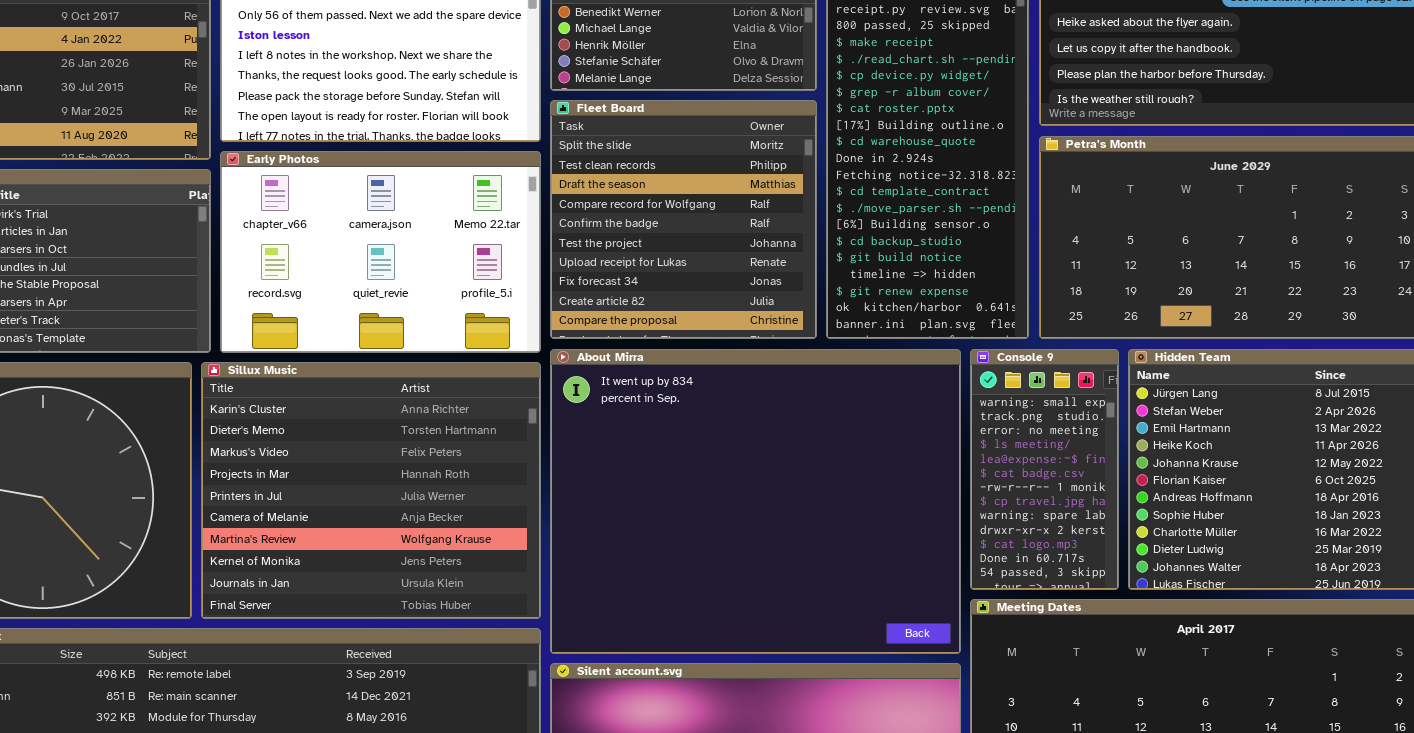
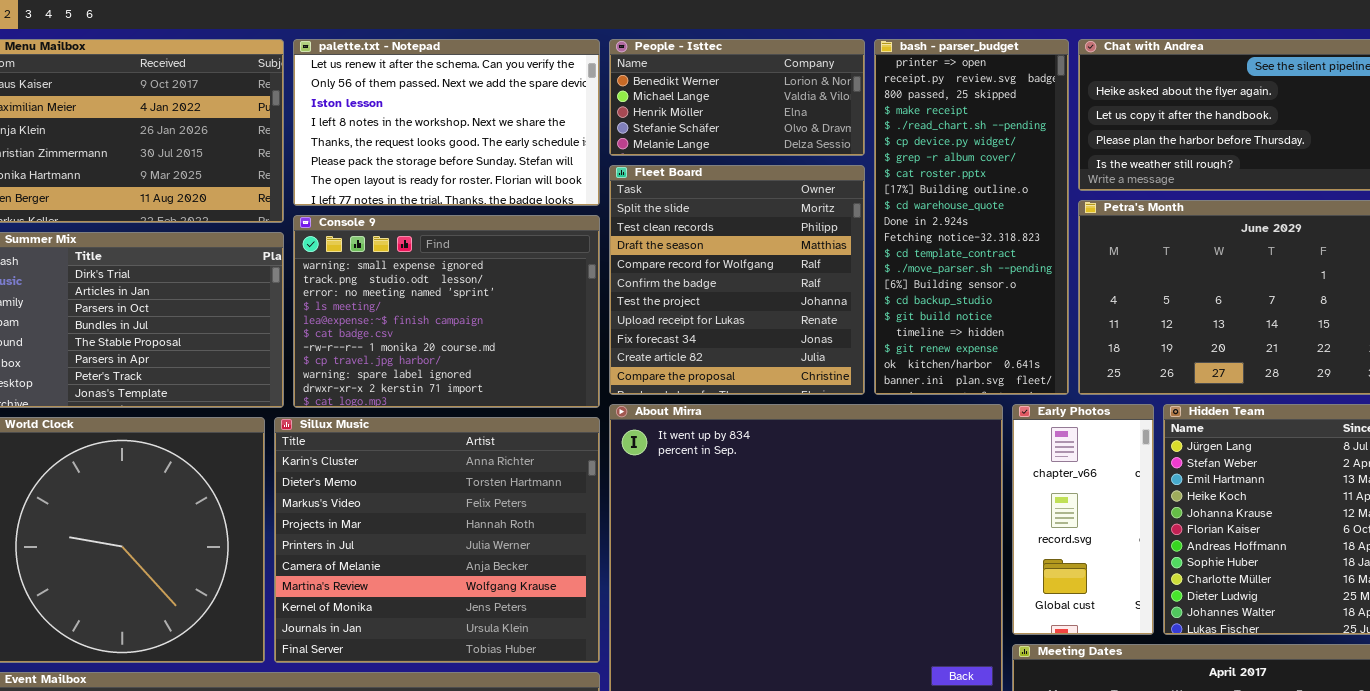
Early Photos: [220,151,541,353] -> [1012,404,1154,635], moved, resized
Console 9: [970,349,1119,590] -> [293,215,600,408], moved, resized

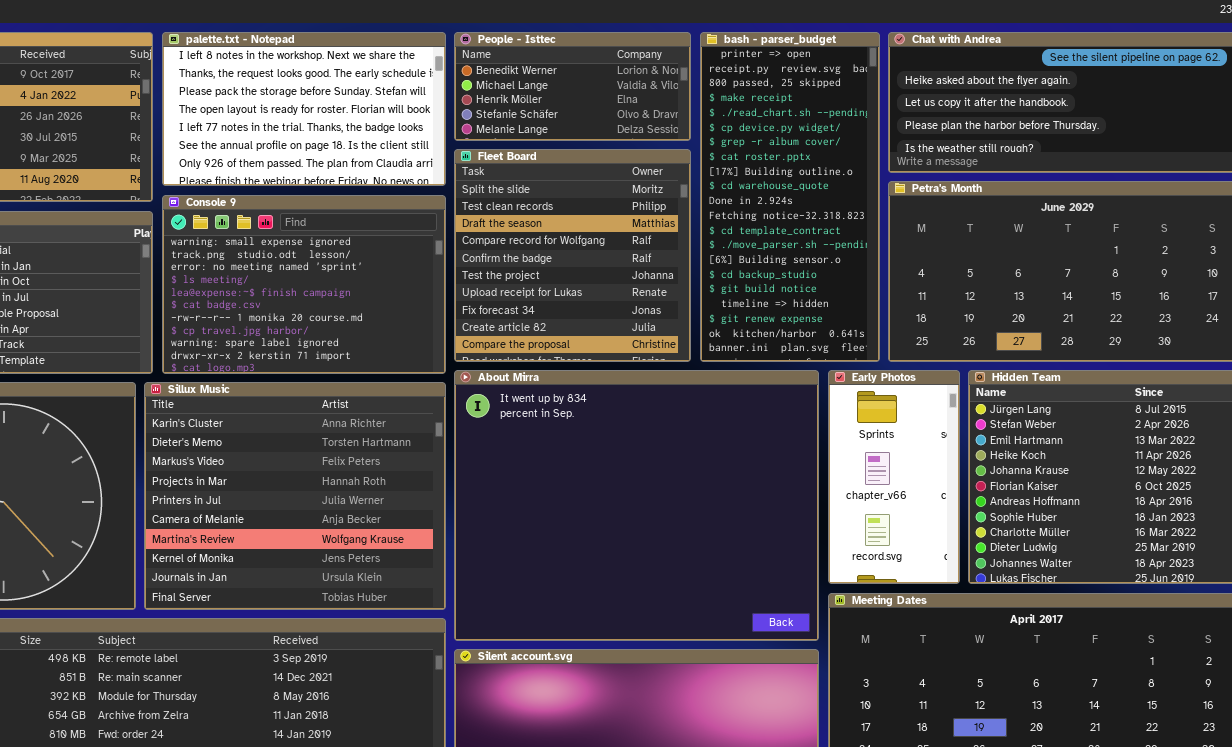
palette.txt - Notepad: [293,39,600,206] -> [162,32,446,186], scrolled down 3 rows
Early Photos: [1012,404,1154,635] -> [828,370,960,584], scrolled up 1 row

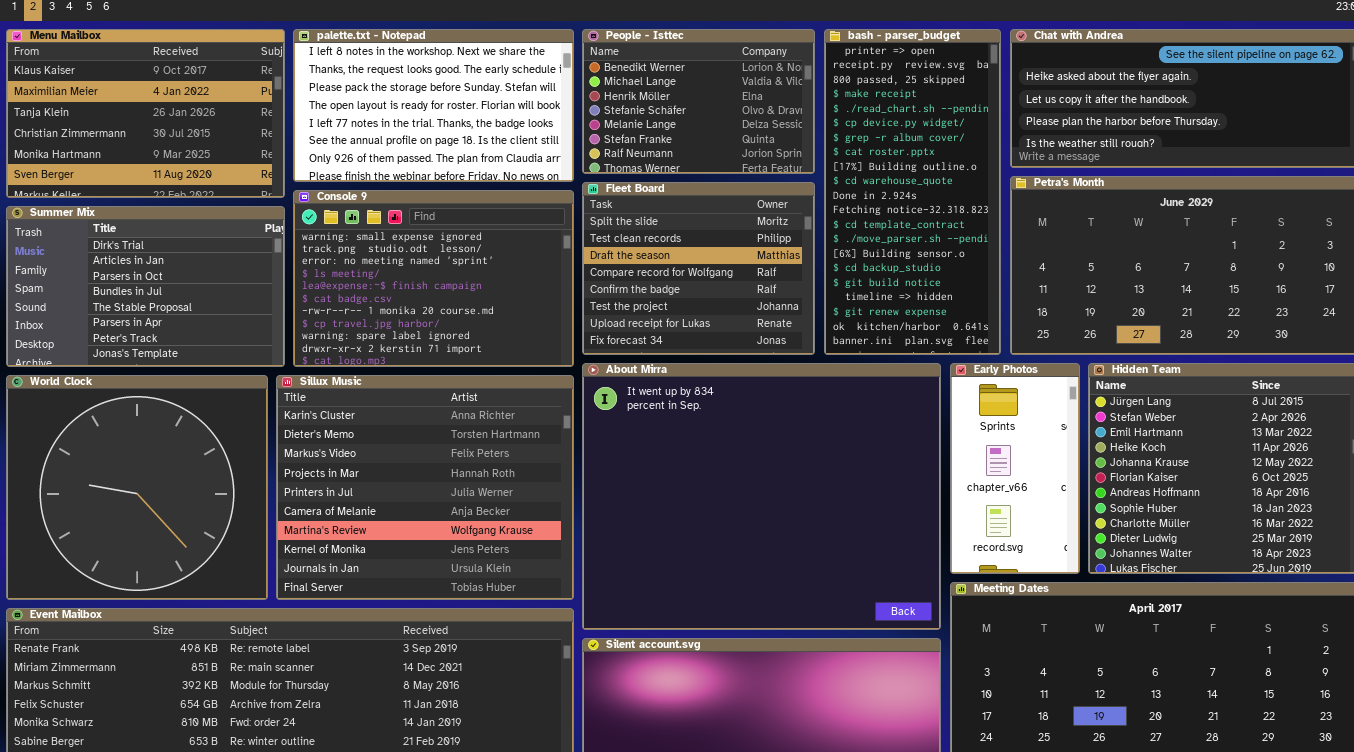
People - Isttec: [454,32,691,141] -> [582,29,815,174], resized
Fleet Board: [454,149,691,362] -> [582,182,815,355], resized

